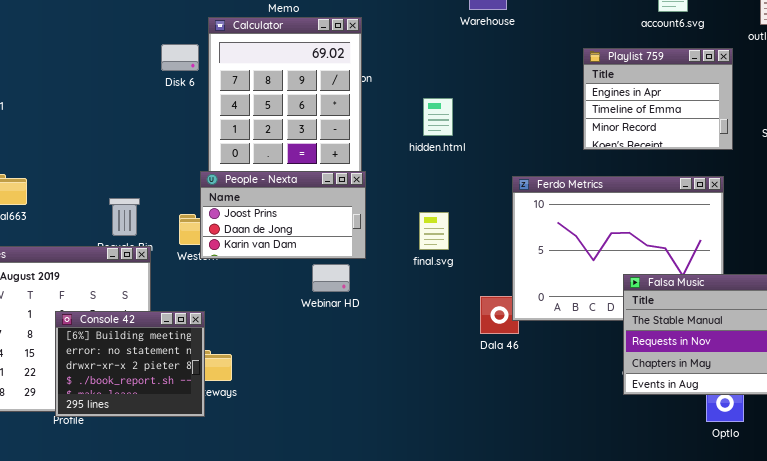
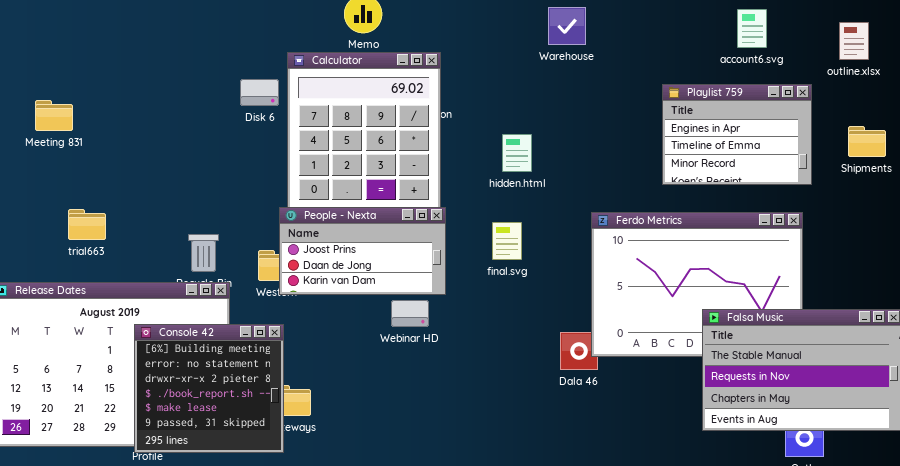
final.svg: [419,212,449,250] -> [492,222,522,260], moved
Console 42: [55,311,205,417] -> [134,324,284,453], resized

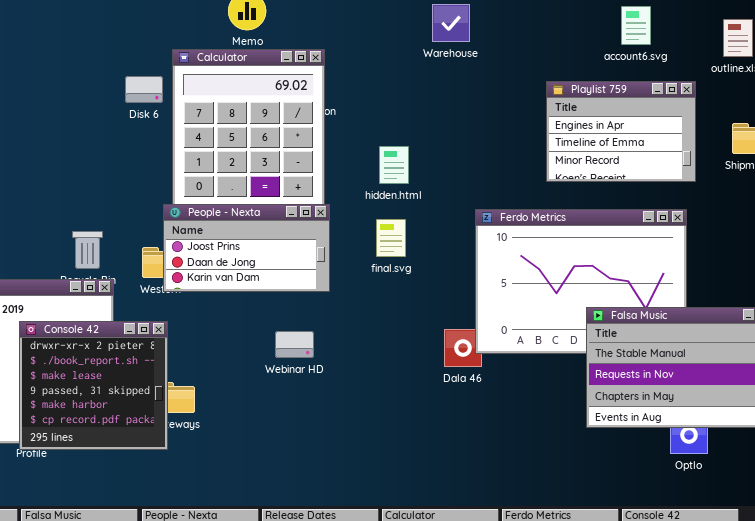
hidden.html: [502,134,532,172] -> [379,146,409,184], moved
Webinar HD: [391,300,429,327] -> [275,331,314,358], moved
Console 42: [134,324,284,453] -> [19,321,168,450], scrolled down 2 rows

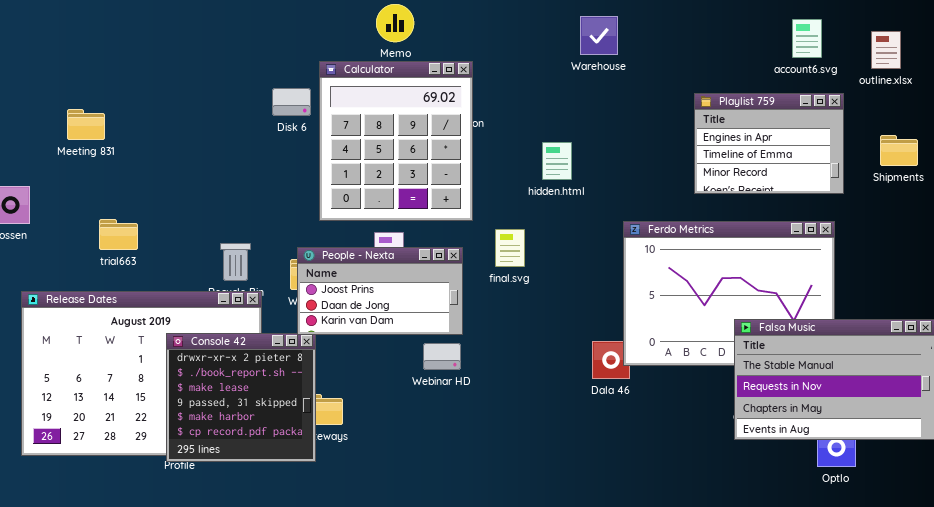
account6.svg: [621,6,651,45] -> [792,19,822,58], moved
hidden.html: [379,146,409,184] -> [542,142,572,180], moved
People - Nexta: [163,204,330,292] -> [297,247,463,335], moved
final.svg: [376,219,406,257] -> [495,229,525,267], moved

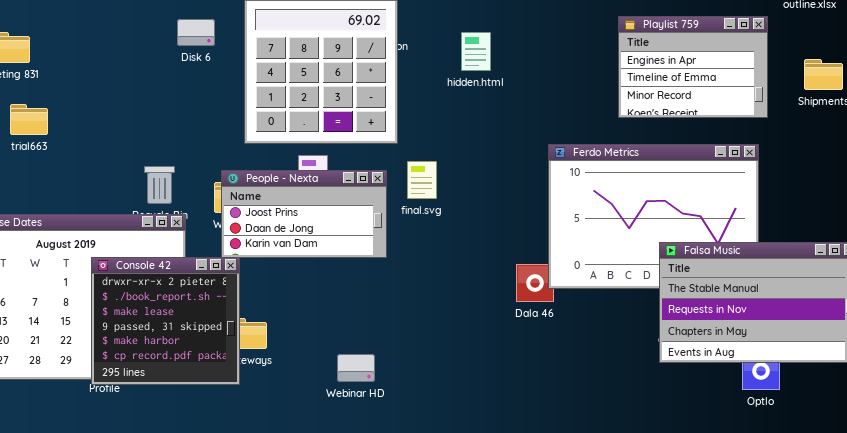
Disk 6: [272,88,311,116] -> [177,19,215,46], moved
hidden.html: [542,142,572,180] -> [461,32,491,71], moved
trial663: [99,219,138,250] -> [10,104,48,135], moved
final.svg: [495,229,525,267] -> [407,161,437,199], moved
Webinar HD: [423,343,461,370] -> [337,354,375,382], moved

